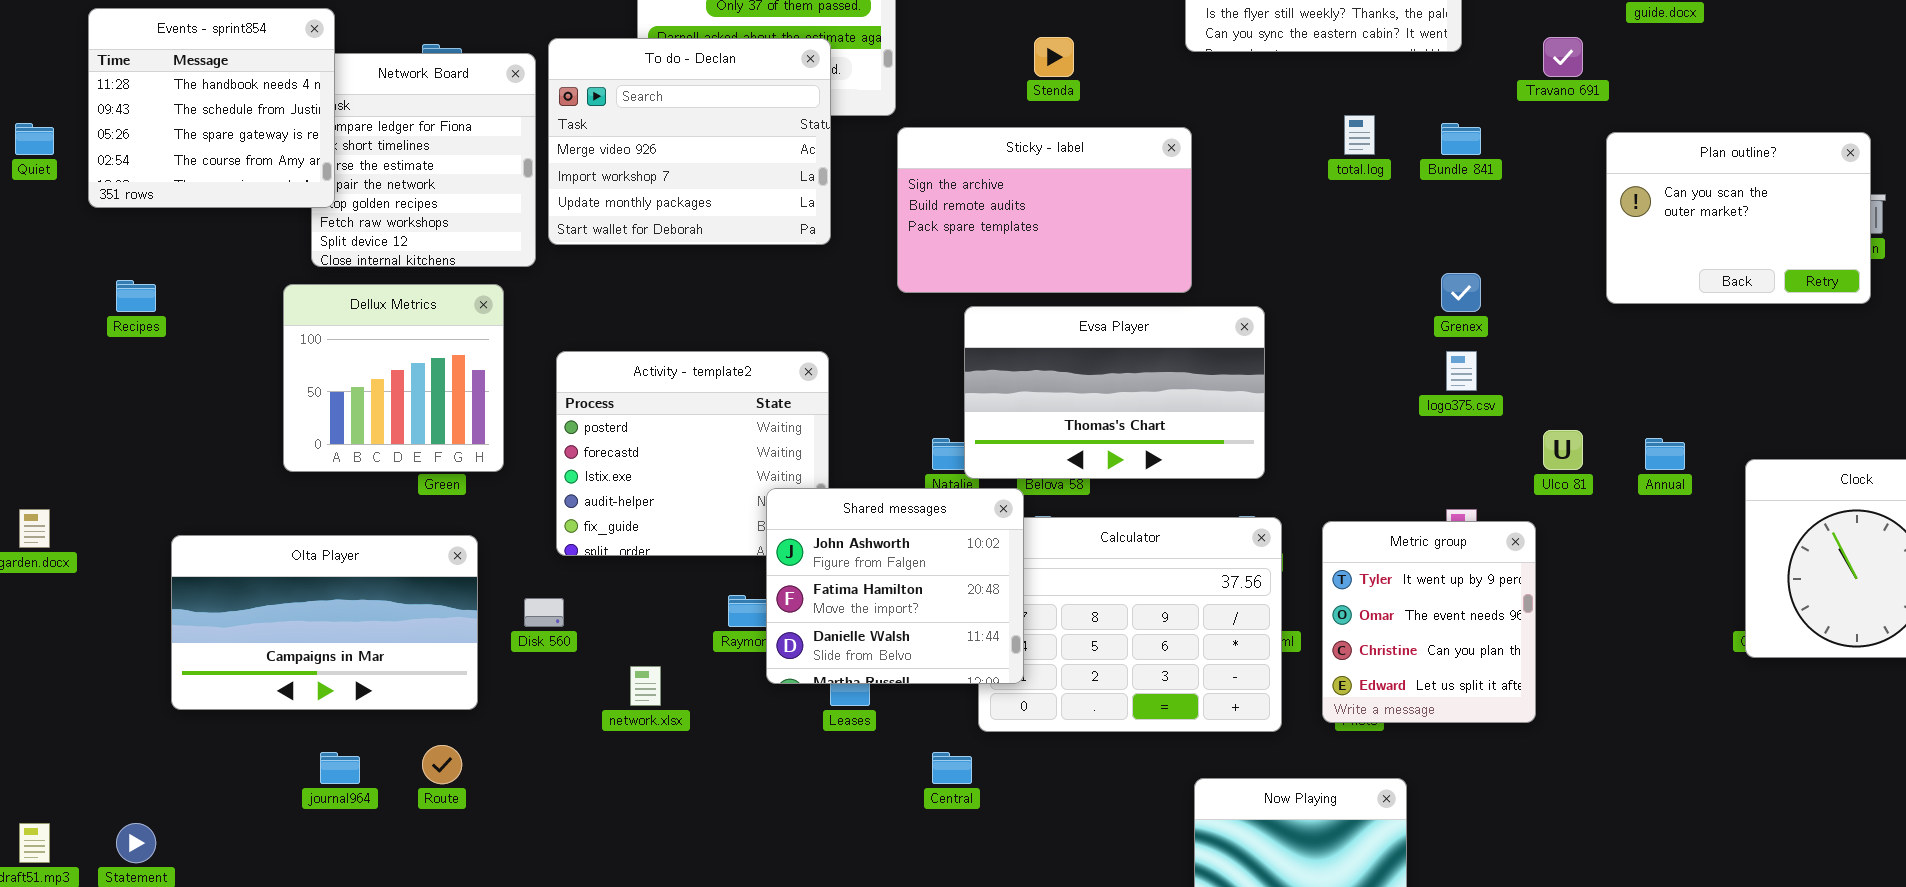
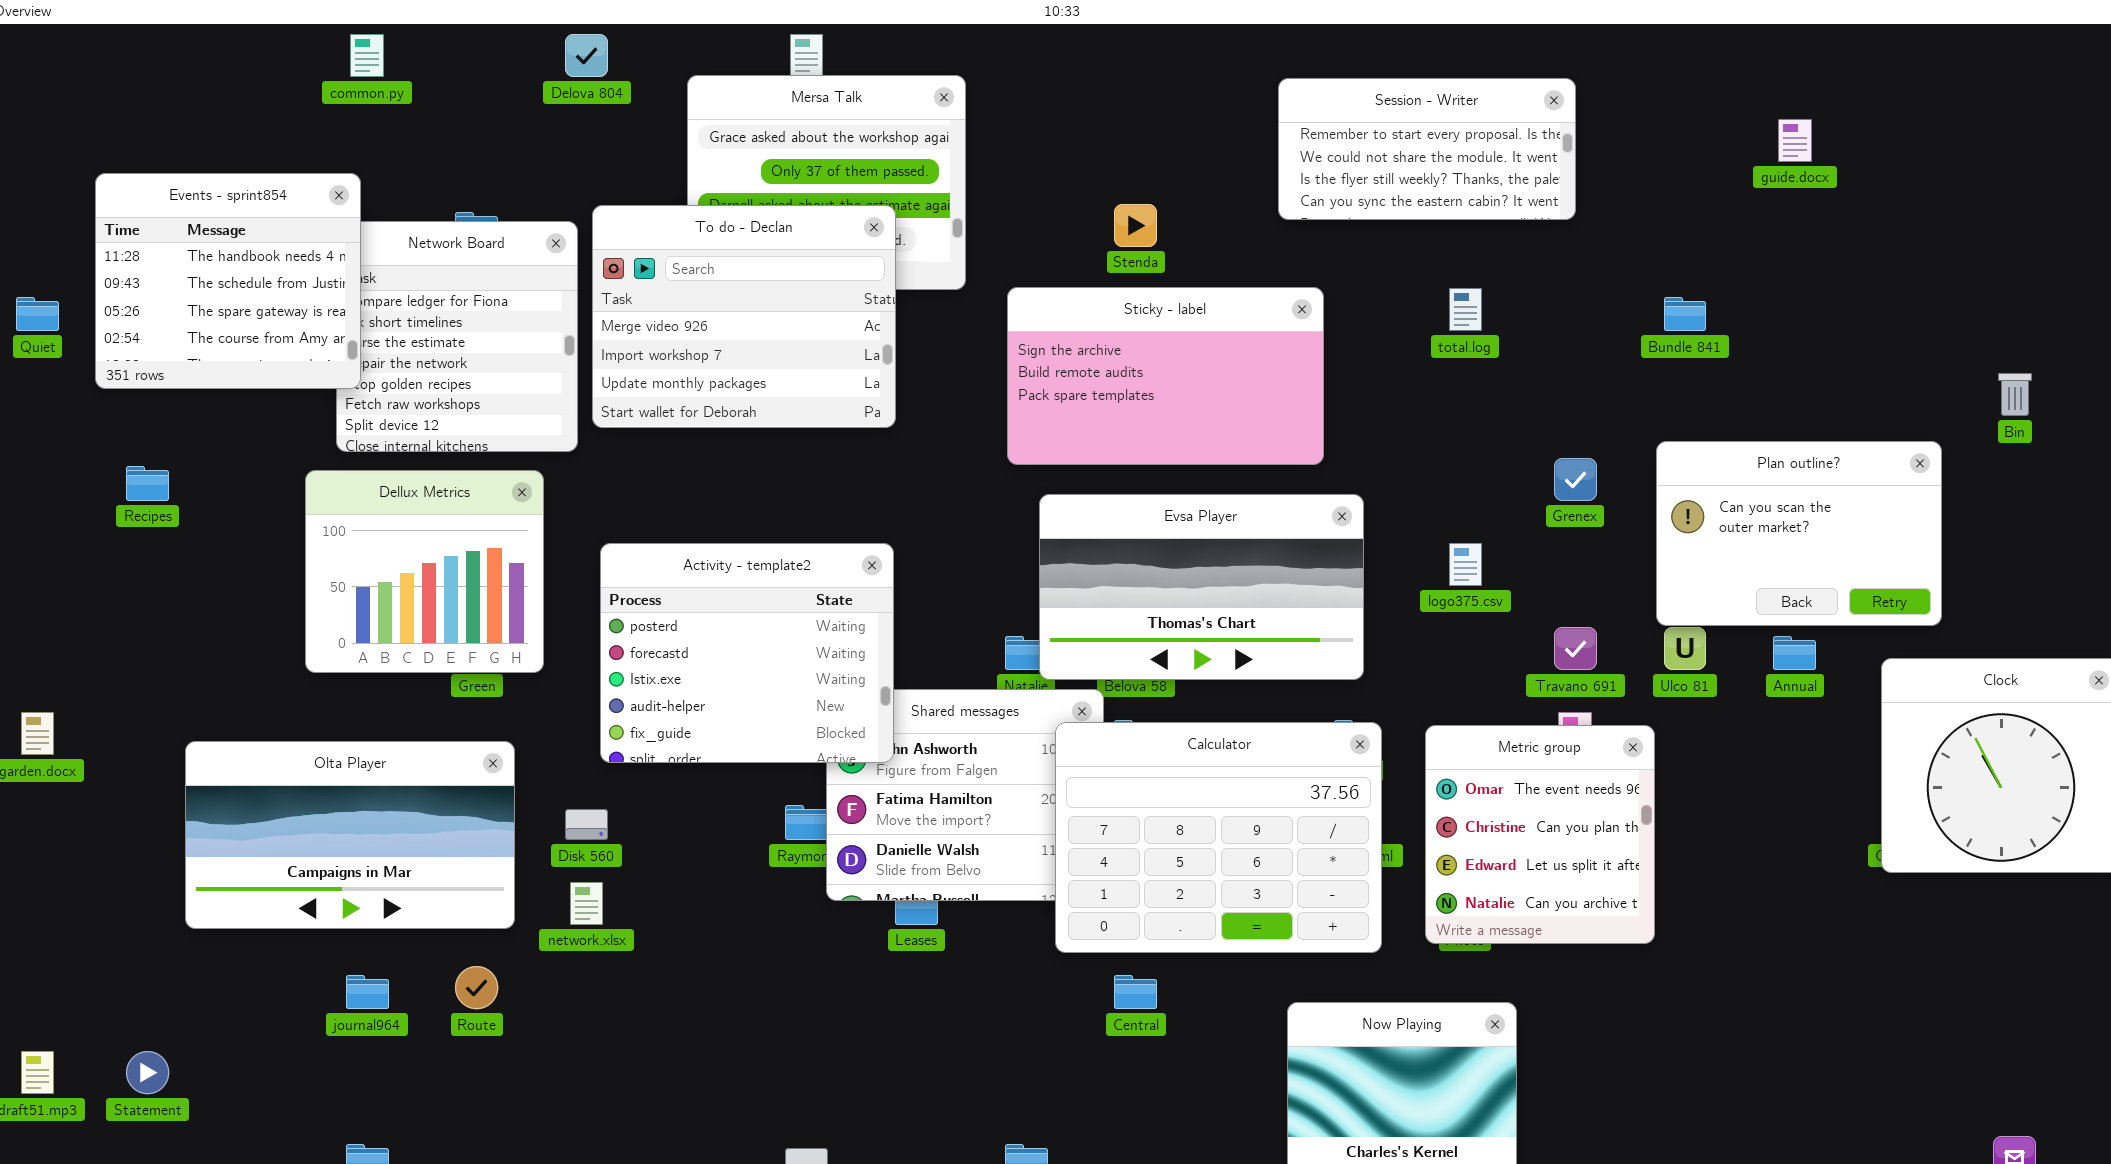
Travano 691: [1543,37,1583,77] -> [1554,627,1597,670], moved
Bundle 841: [1441,123,1481,155] -> [1664,297,1706,331], moved
Sticky - label: [897,127,1192,293] -> [1007,287,1324,465], moved
Plan outline?: [1606,132,1871,304] -> [1656,441,1942,626], moved
Activity - template2: [556,351,829,556] -> [600,543,894,763], raised
logo375.csv: [1446,351,1477,391] -> [1449,543,1482,586], moved
Calculator: [978,517,1282,732] -> [1055,722,1382,953], raised
Metric group: [1322,521,1536,723] -> [1425,725,1655,944], scrolled down 1 row
network.xlsx: [630,666,661,706] -> [570,882,603,925], moved
Central: [932,752,972,784] -> [1114,975,1157,1009], moved

